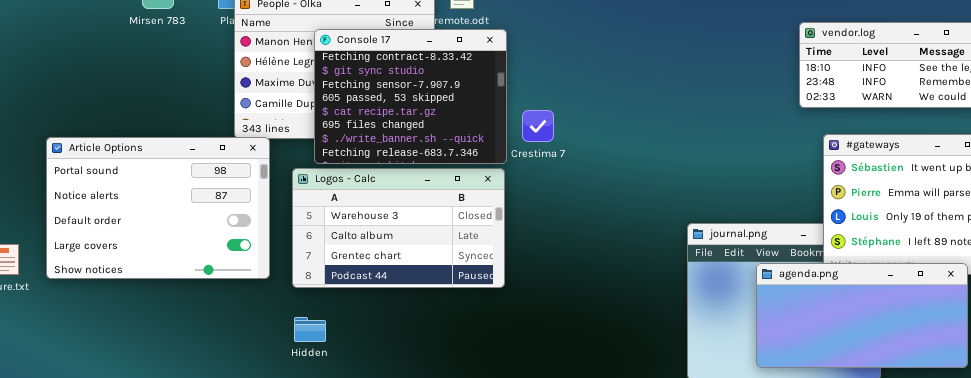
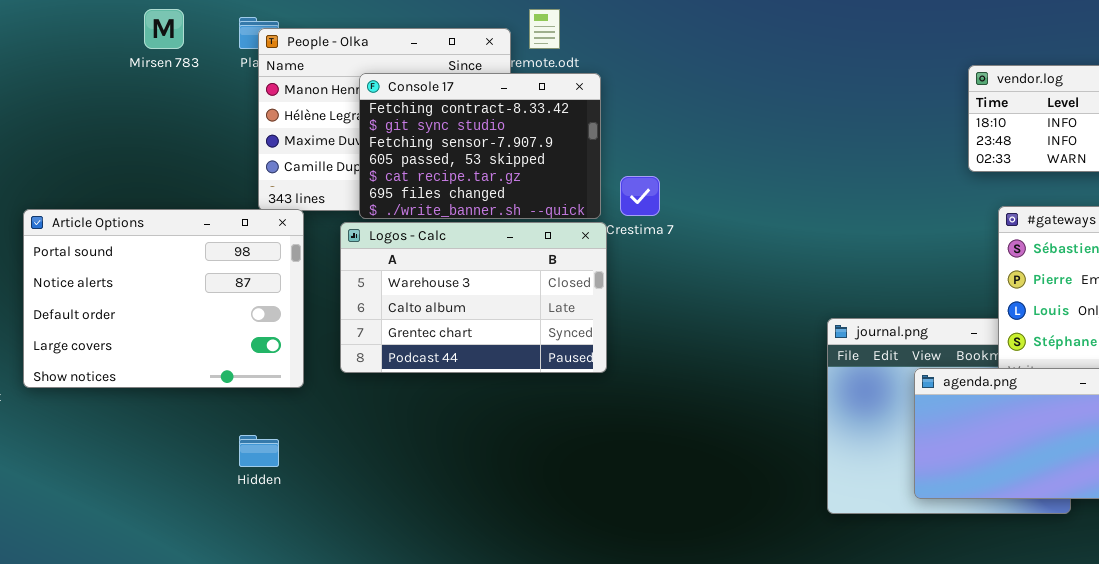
Console 17: [314,29,507,164] -> [359,73,601,219], resized
Logos - Calc: [292,168,505,288] -> [340,222,607,373], moved
Hidden: [294,317,326,342] -> [239,435,279,467], moved

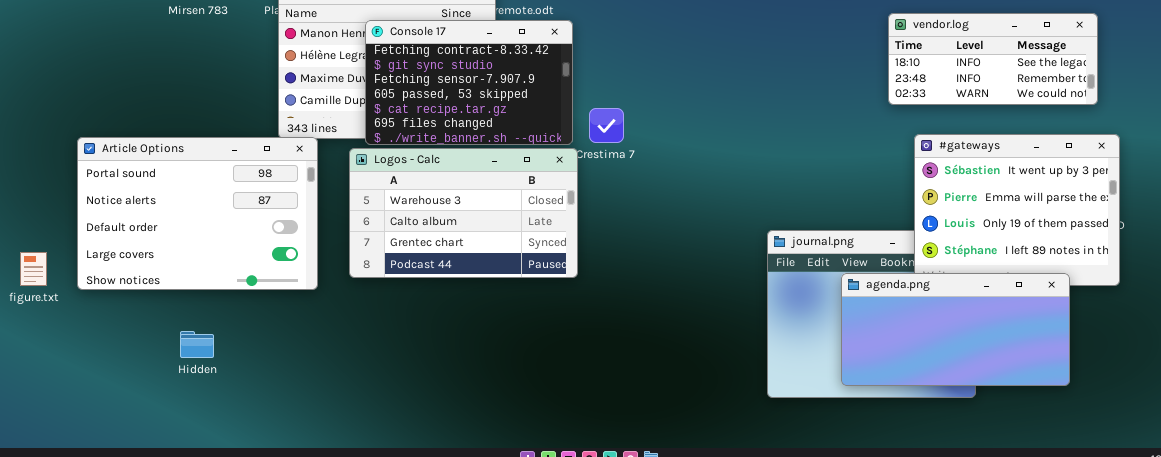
Hidden: [239,435,279,467] -> [180,331,214,358], moved

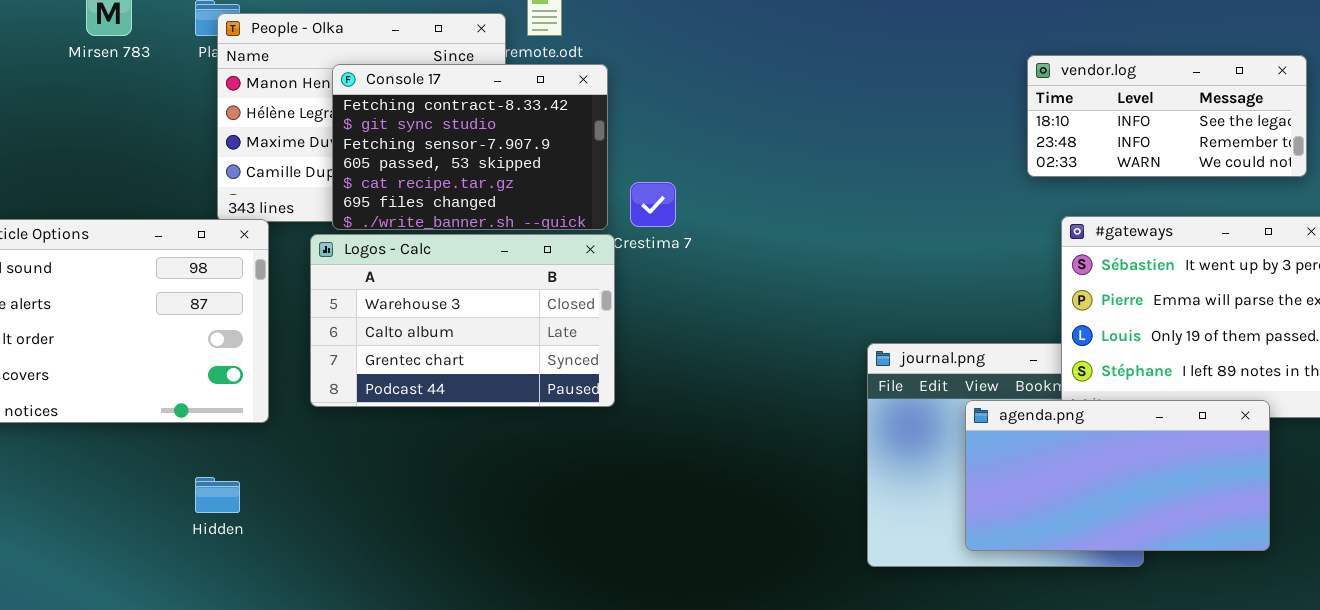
Hidden: [180,331,214,358] -> [195,477,240,513], moved

